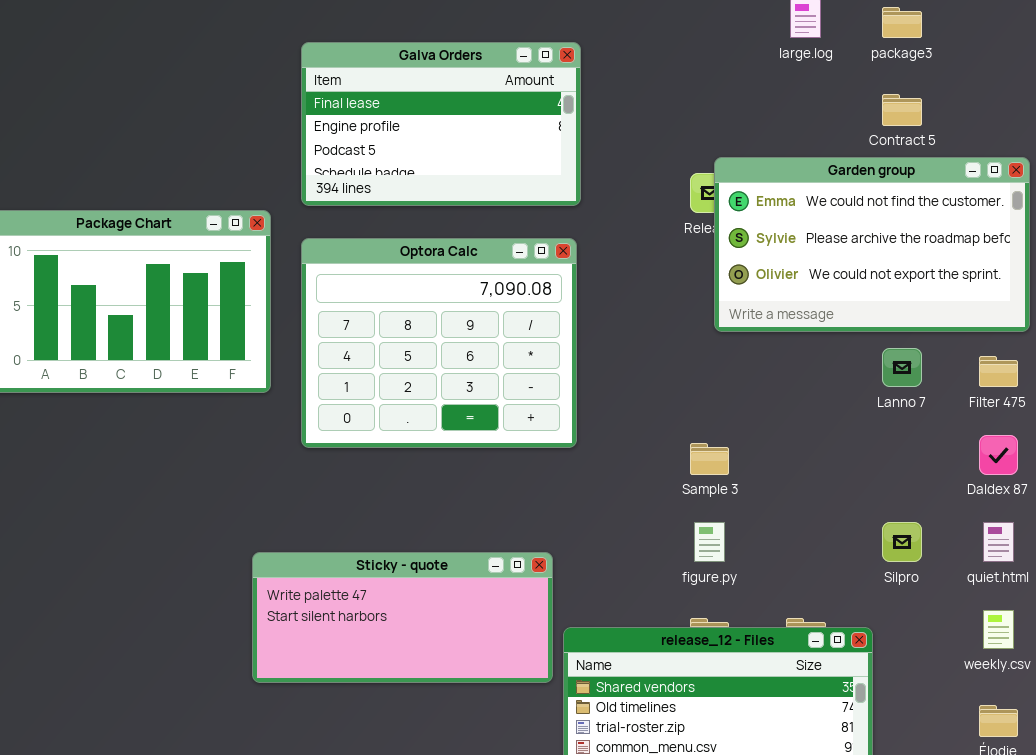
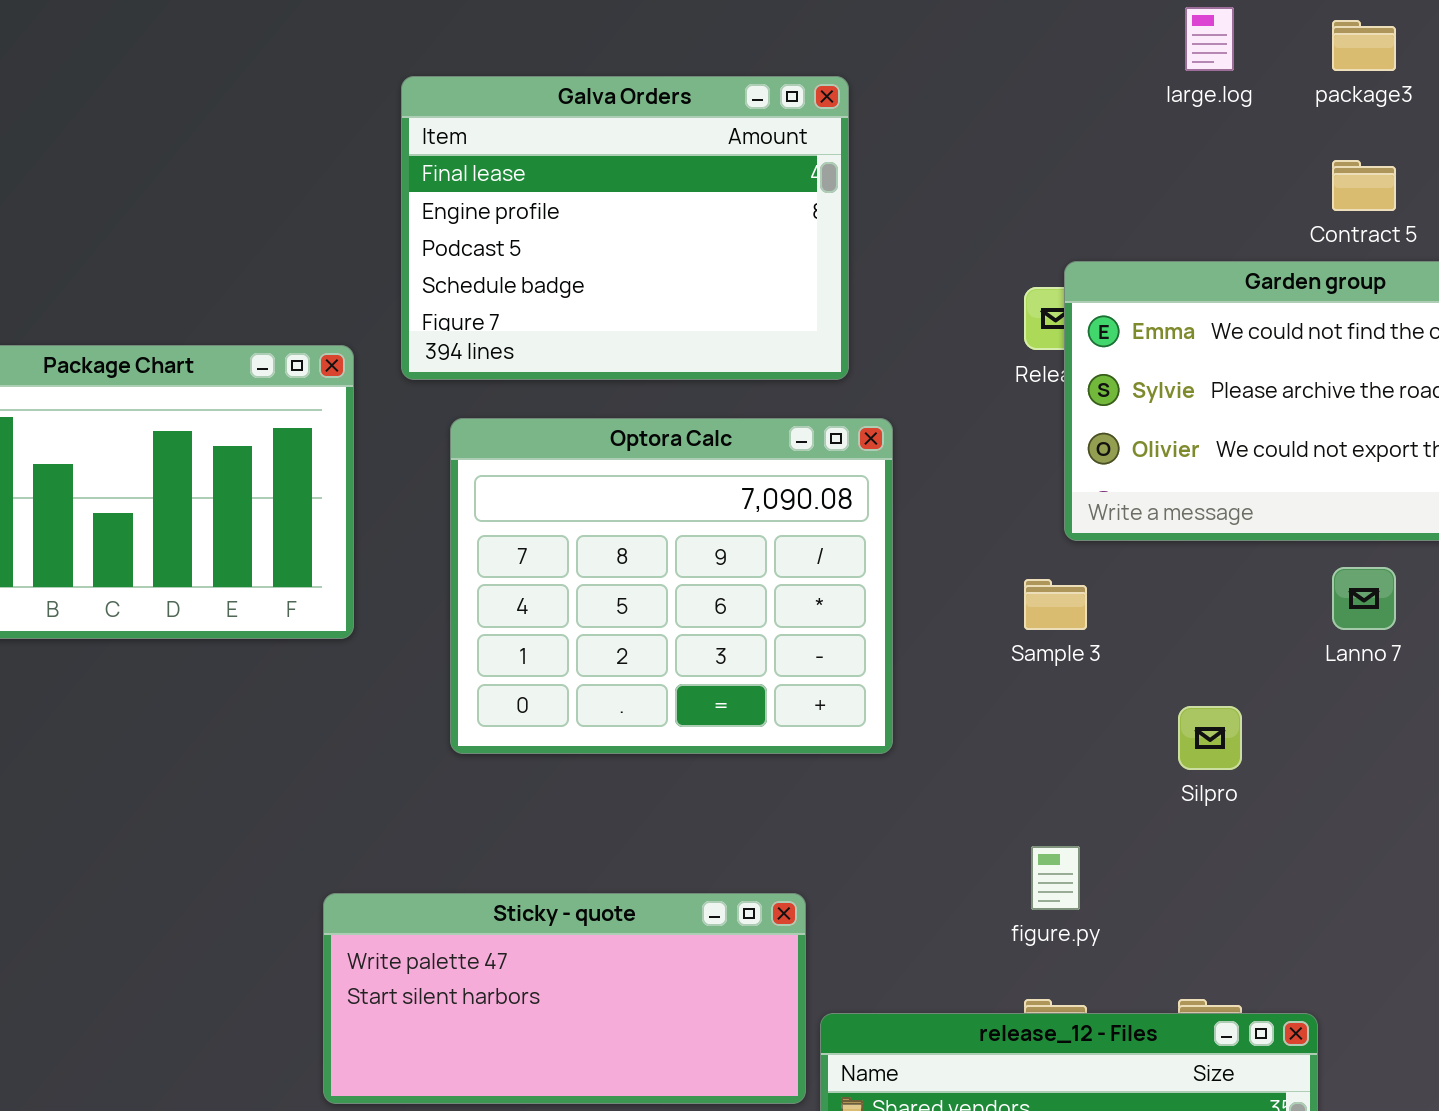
Galva Orders: [301,42,581,206] -> [401,76,849,380], resized
Optora Calc: [301,238,577,448] -> [450,418,893,754], moved
Sample 3: [690,443,729,475] -> [1024,579,1087,630], moved
Silpro: [882,522,922,562] -> [1178,706,1242,770], moved

